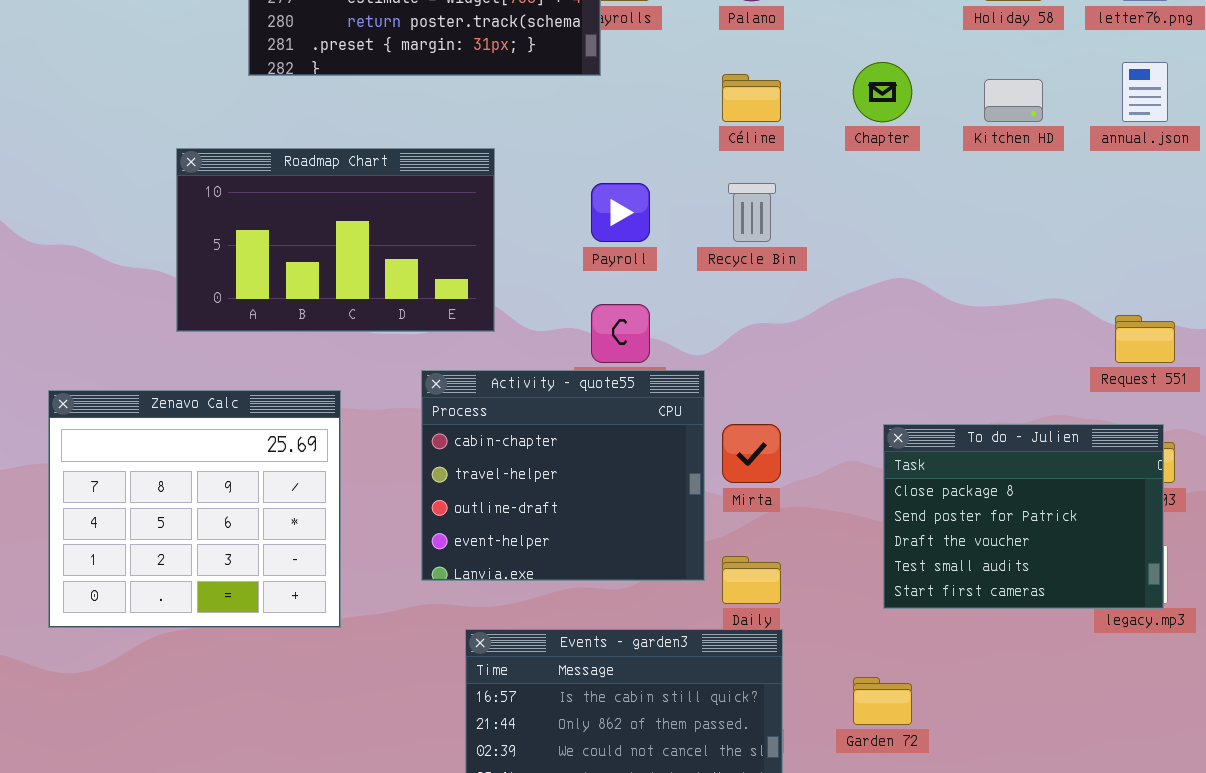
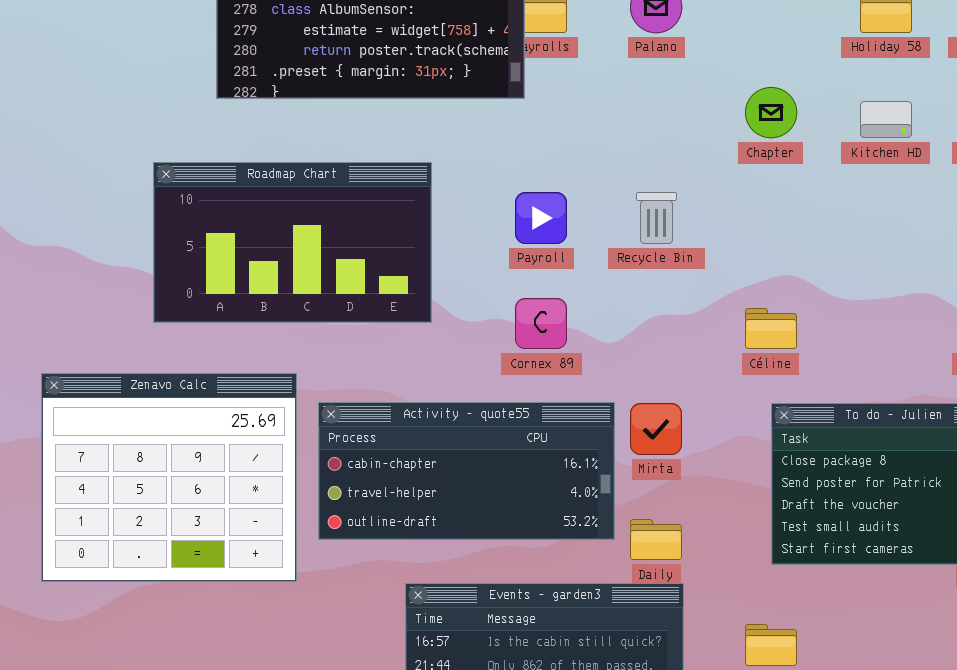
Céline: [722,74,781,122] -> [745,308,797,349], moved
Activity - quote55: [421,370,705,581] -> [318,402,615,540], resized

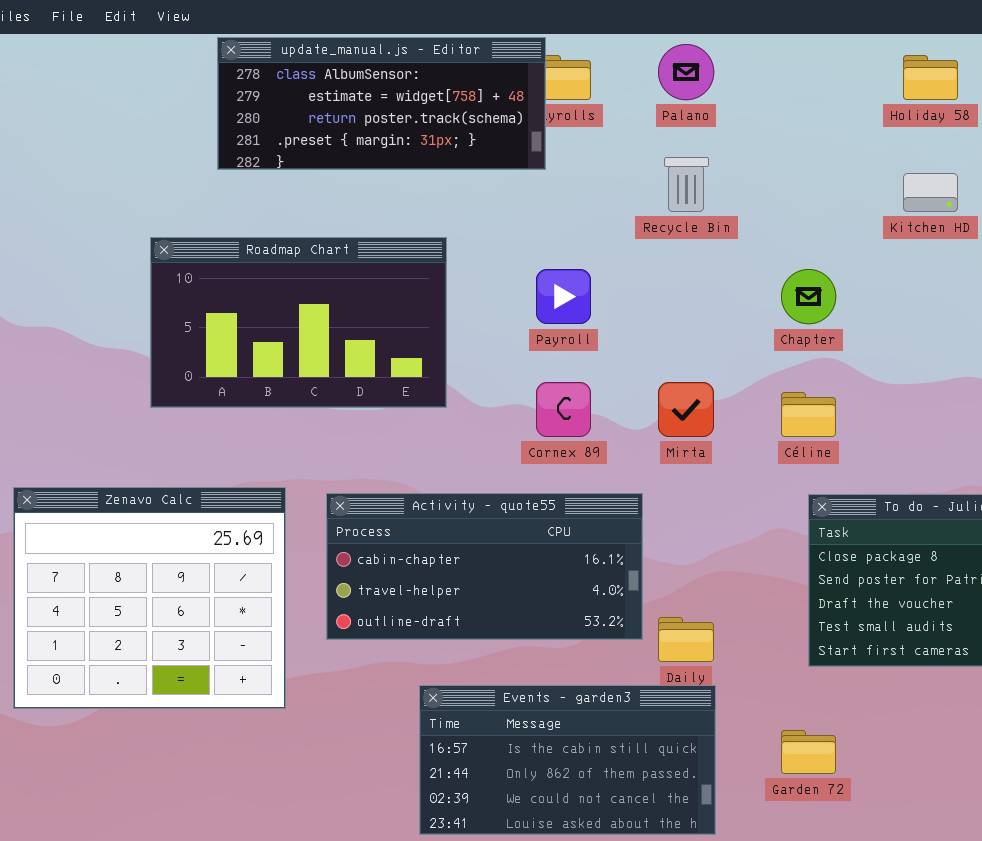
Chapter: [745,87,797,138] -> [781,269,836,324], moved
Recycle Bin: [636,192,677,244] -> [664,157,709,212], moved
Zenavo Calc: [41,373,297,582] -> [13,487,286,709], moved
Mirta: [630,403,682,455] -> [658,382,714,437], moved

